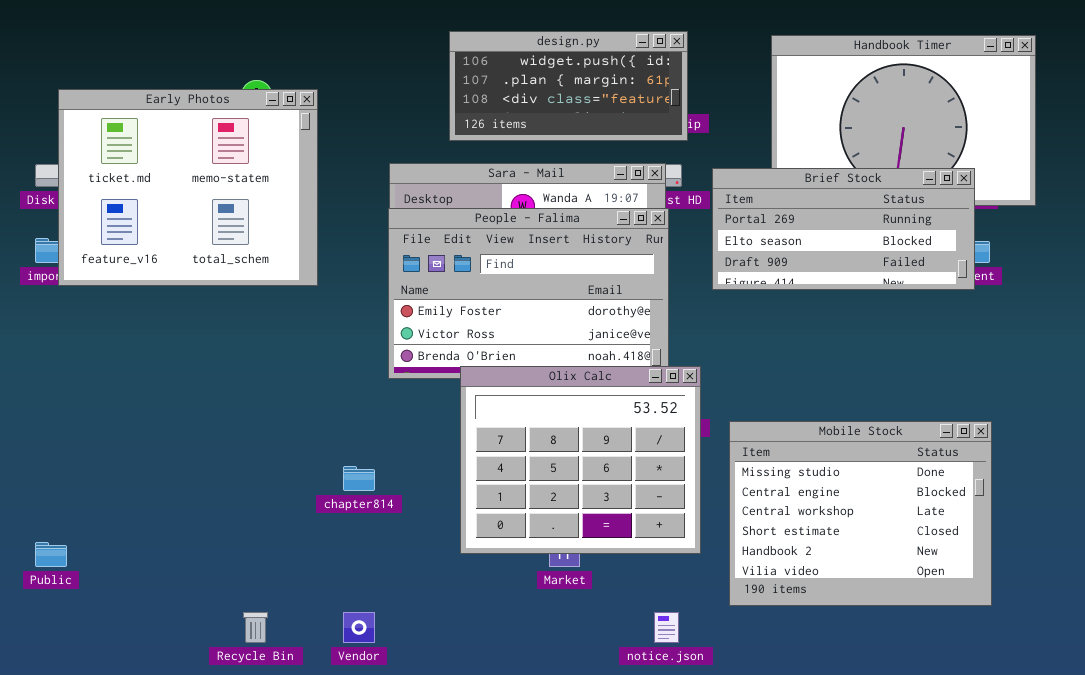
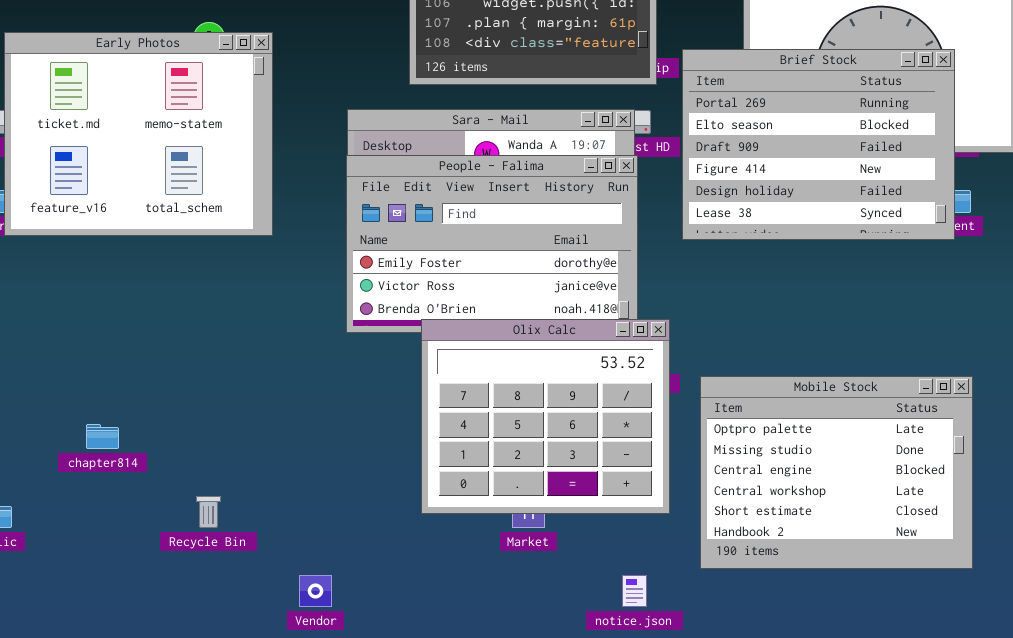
Brief Stock: [712,168,975,290] -> [682,49,955,240], resized
Mobile Stock: [729,421,992,606] -> [700,376,973,569], scrolled up 1 row
chapter814: [343,466,375,491] -> [86,424,119,449], moved
Recycle Bin: [243,612,268,643] -> [196,496,221,528], moved

